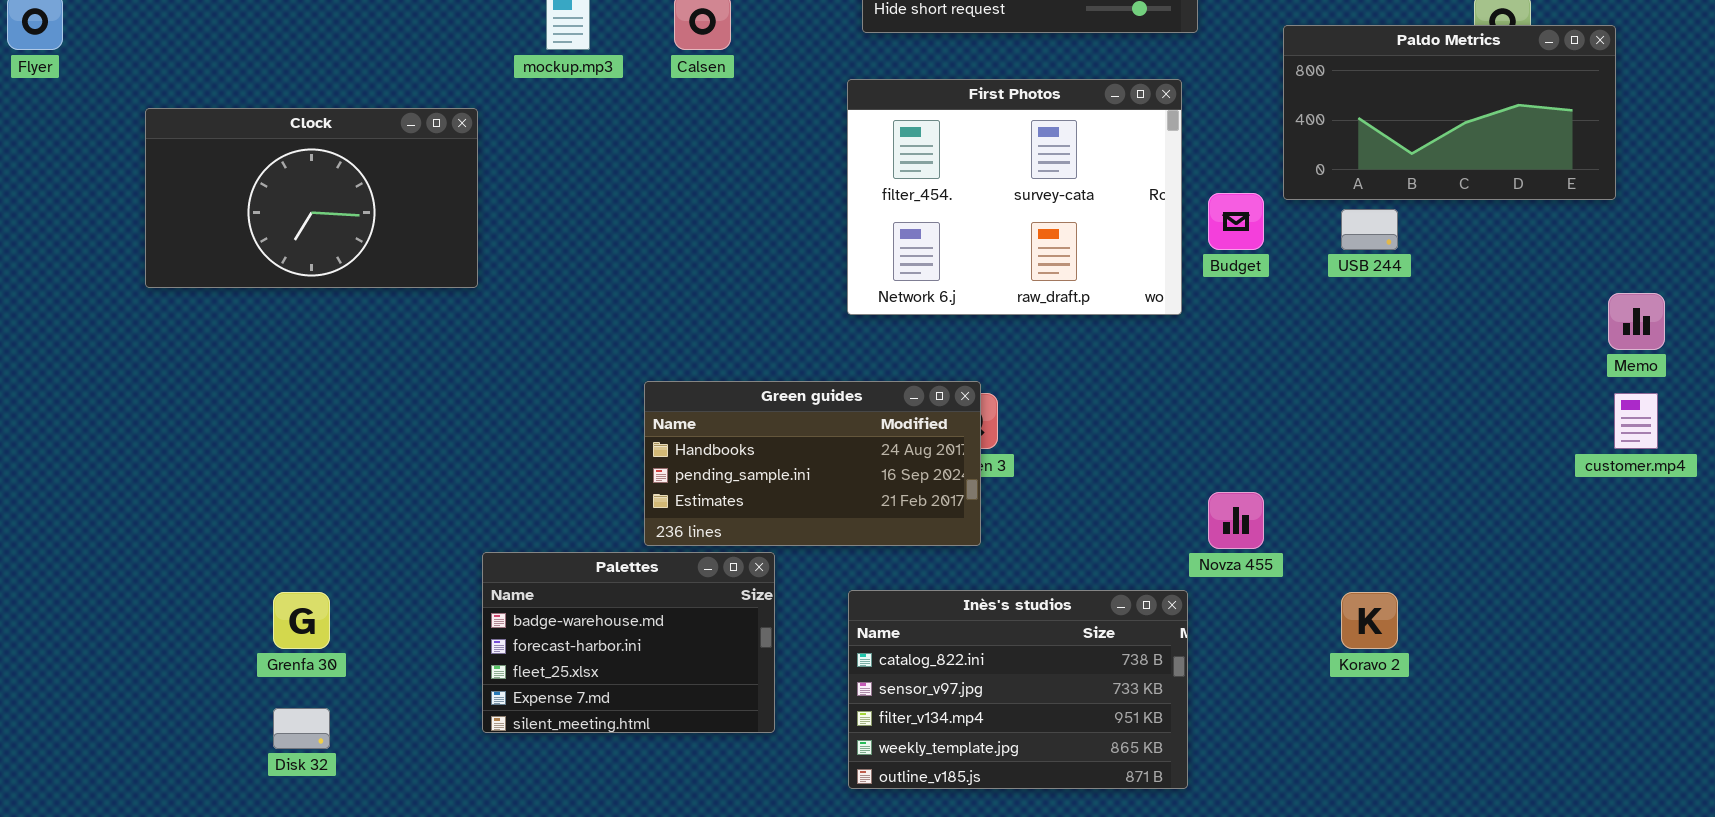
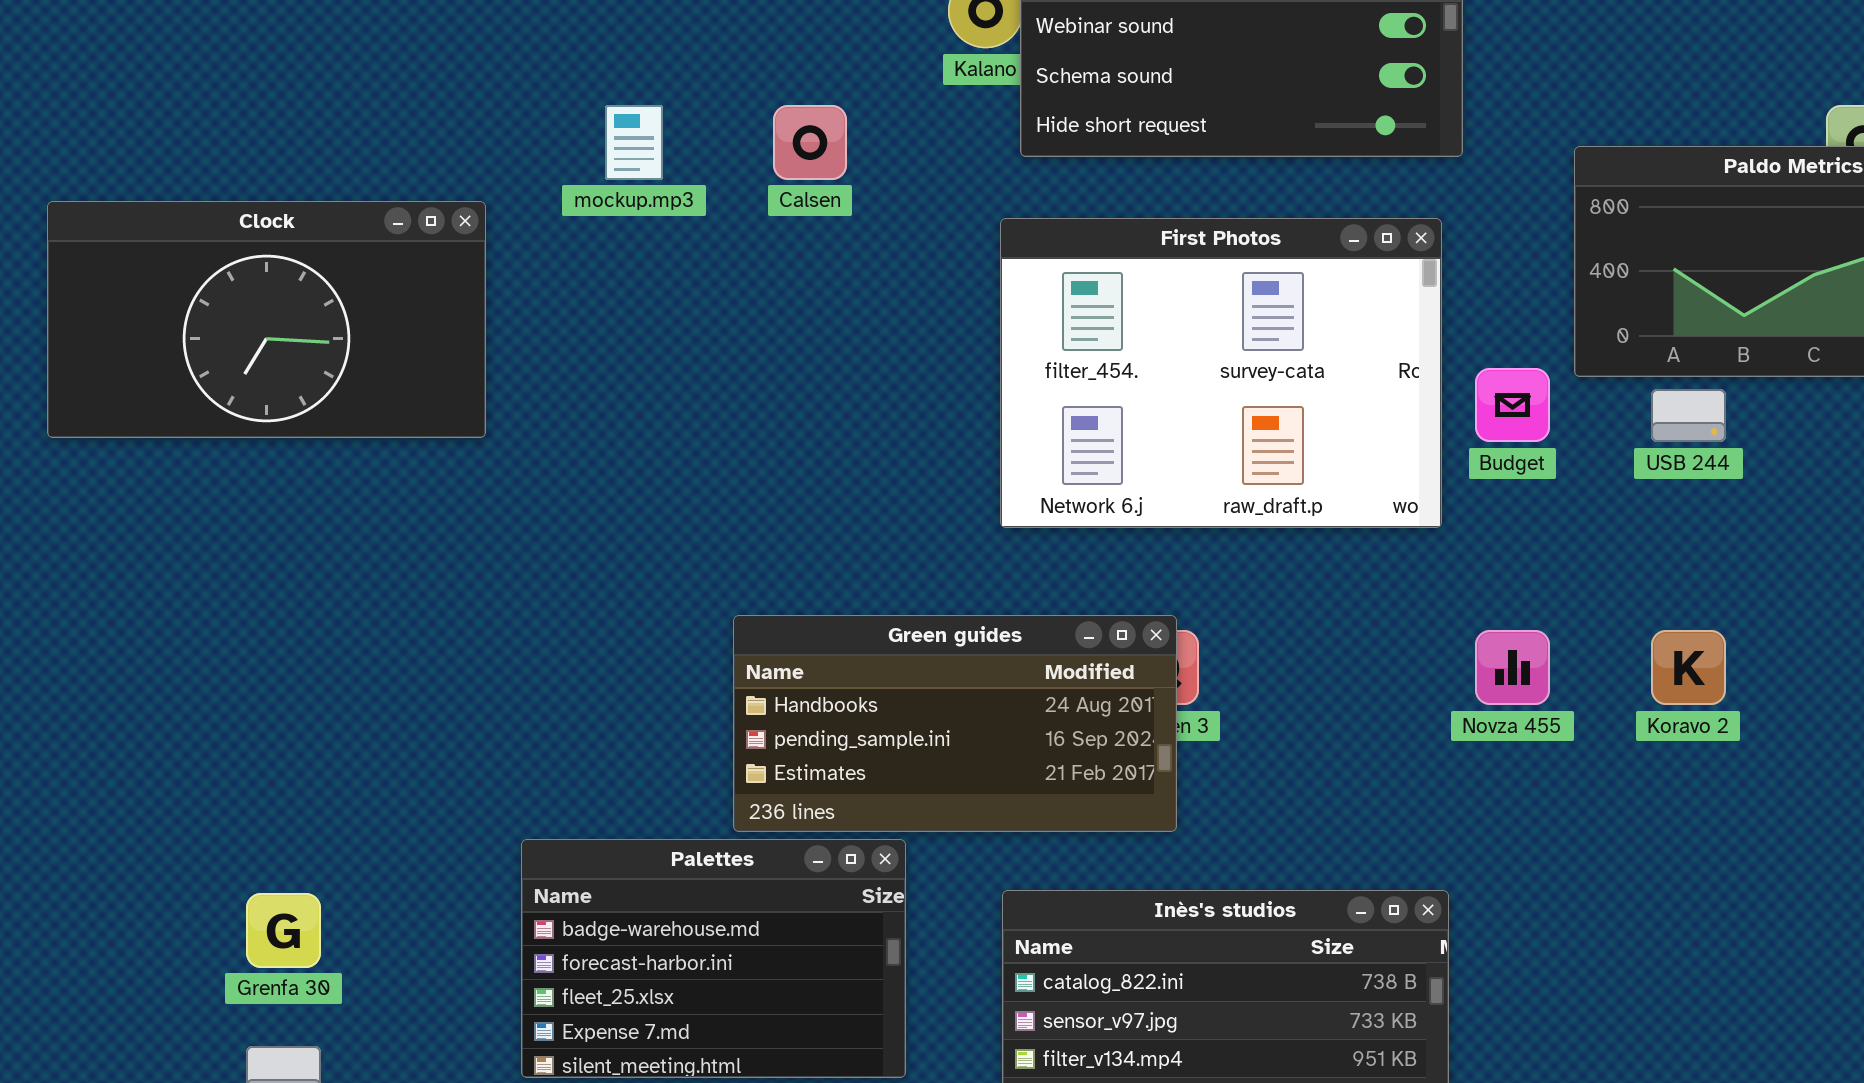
Clock: [145,108,478,288] -> [47,201,486,438], moved
Novza 455: [1208,492,1264,549] -> [1475,630,1550,705], moved
Koravo 2: [1341,592,1398,649] -> [1651,630,1726,705], moved

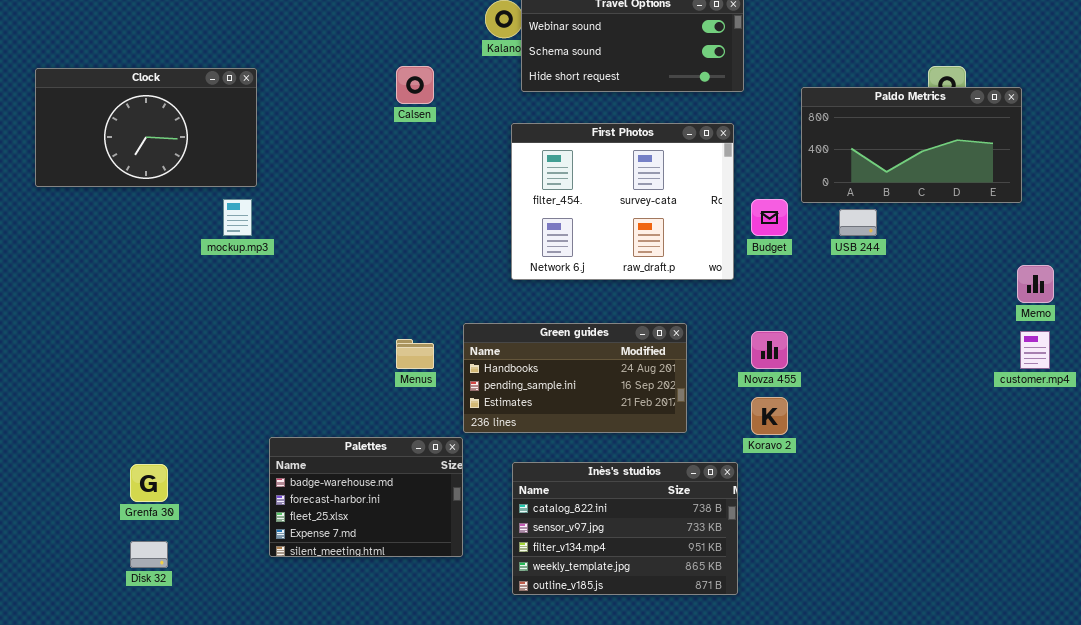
mockup.mp3: [605,105,663,180] -> [223,199,252,236], moved
Clock: [47,201,486,438] -> [35,68,257,187], moved
Green guides: [733,615,1177,832] -> [463,323,687,433], moved
Koravo 2: [1651,630,1726,705] -> [751,397,788,435], moved

